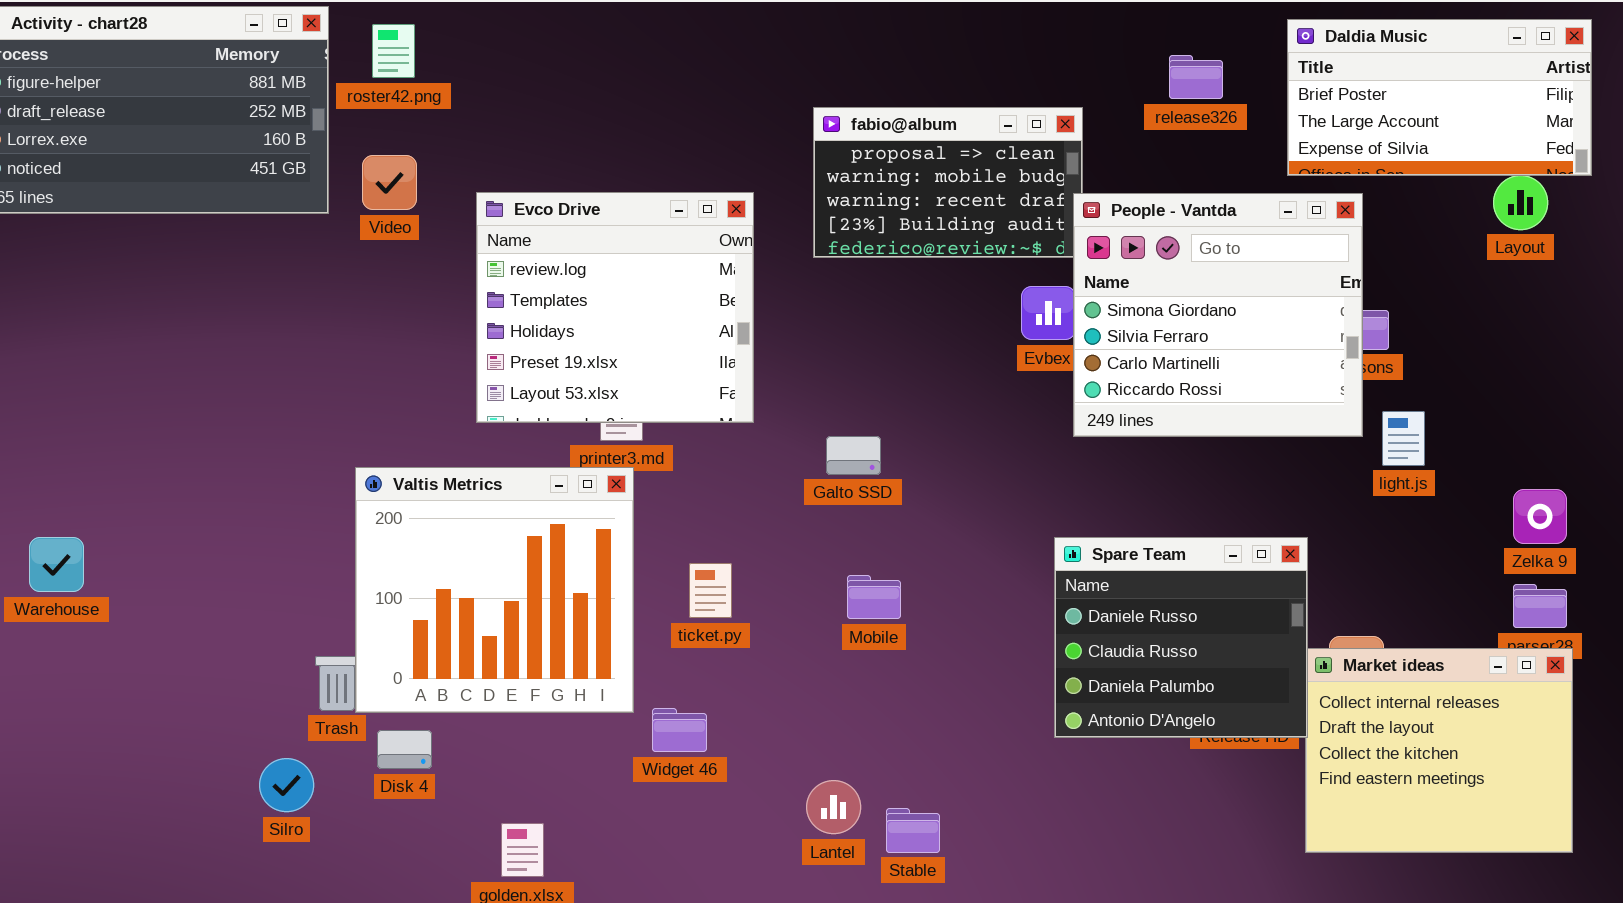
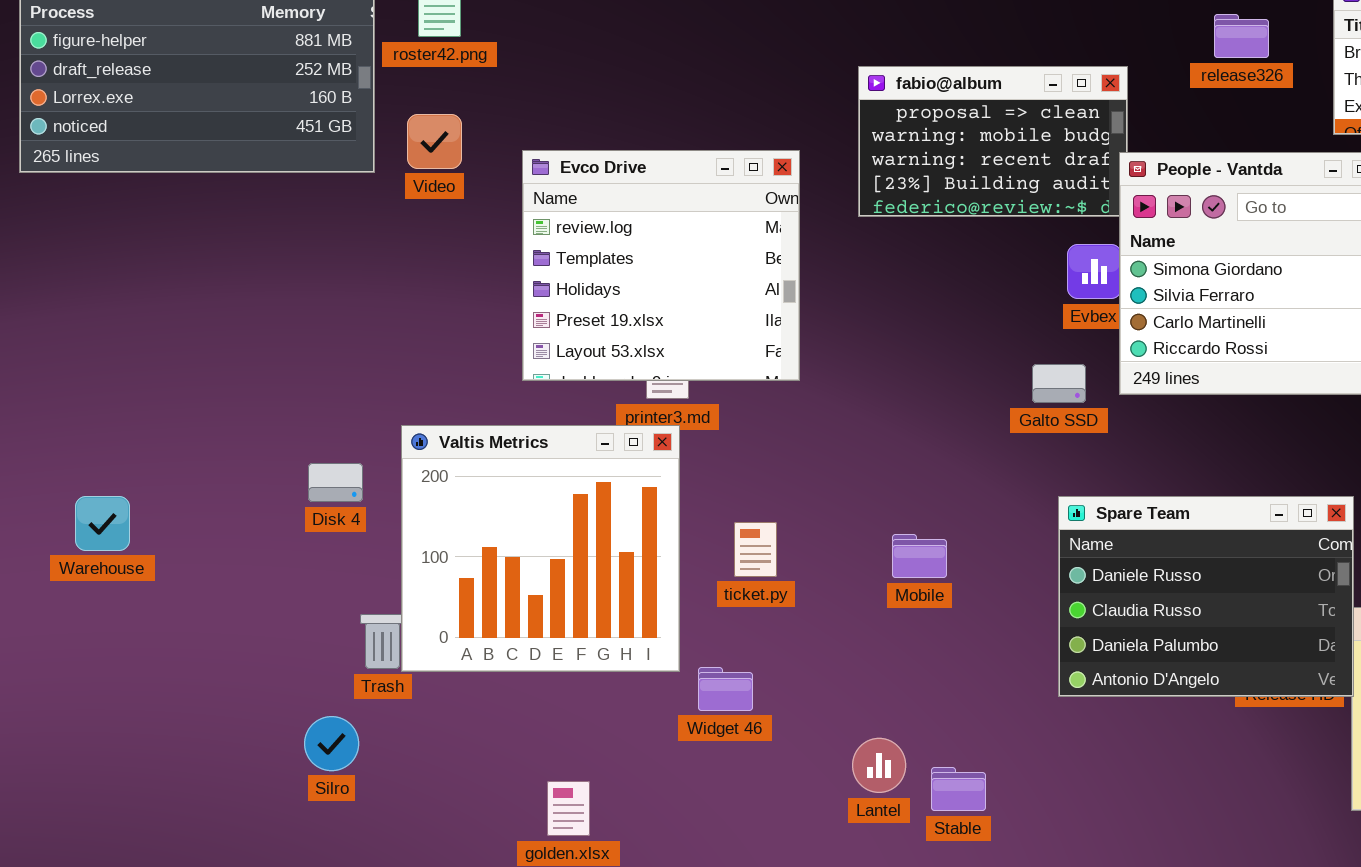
Galto SSD: [826,436,881,475] -> [1032,364,1086,403], moved
Spare Team: [1054,537,1308,738] -> [1058,496,1354,697], resized
Disk 4: [377,730,432,769] -> [308,463,363,502], moved

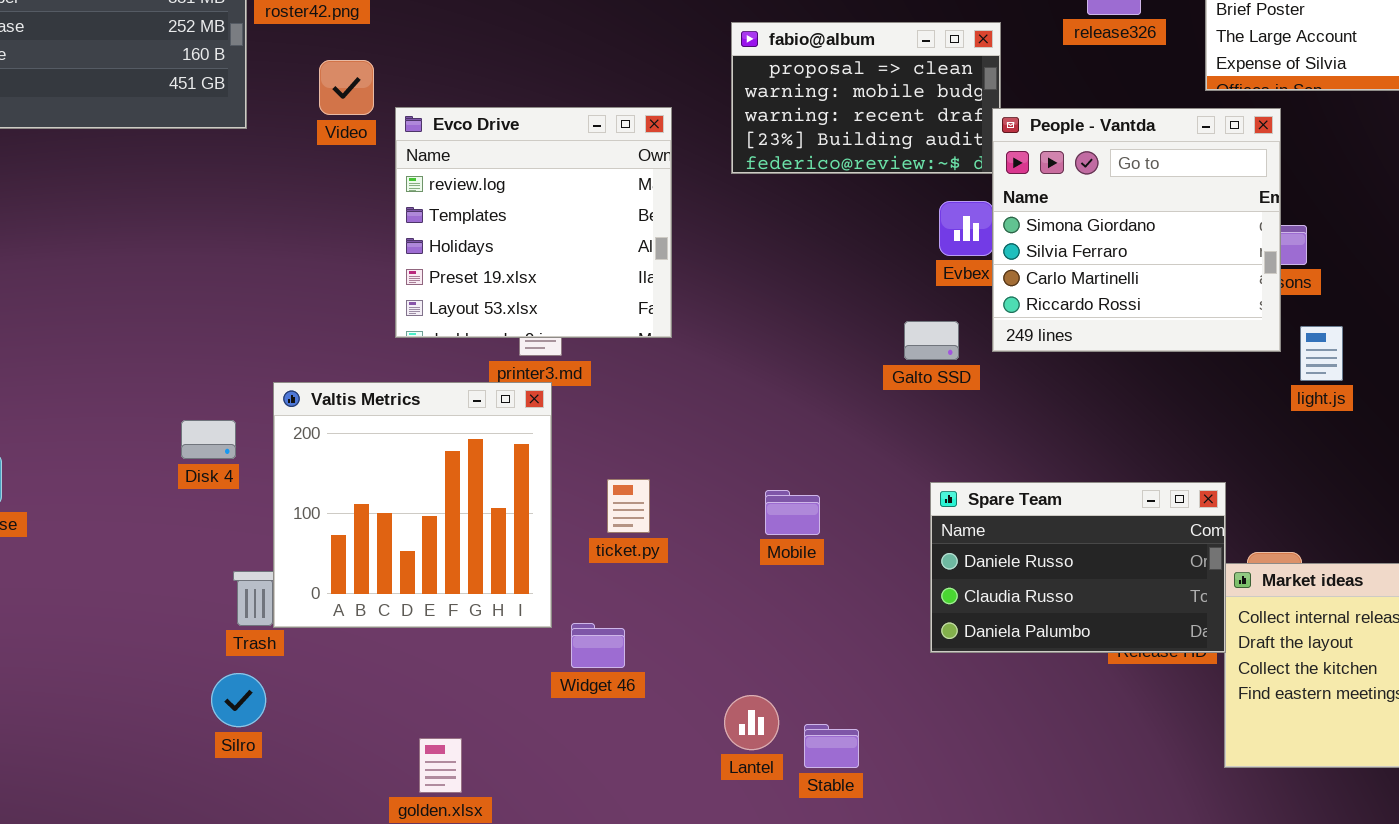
Video: [407,114,462,169] -> [319,60,374,115], moved
Spare Team: [1058,496,1354,697] -> [930,482,1226,653], resized
Silro: [304,716,359,771] -> [211,673,266,727], moved

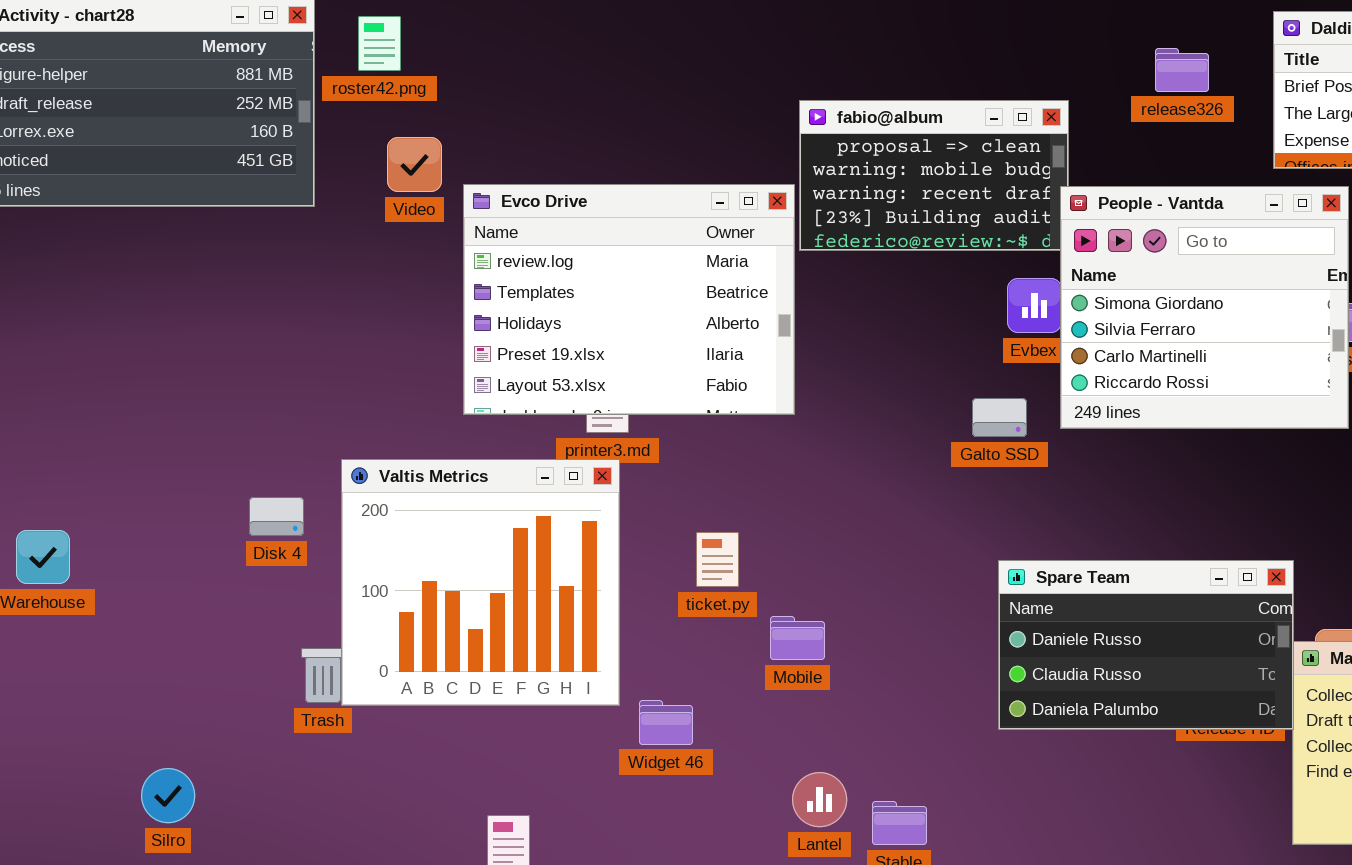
Evco Drive: [395,107,672,338] -> [463,184,795,415], resized
ticket.py: [607,479,650,533] -> [696,532,739,587], moved
Mobile: [765,490,820,535] -> [770,616,825,660], moved
Silro: [211,673,266,727] -> [141,768,195,823], moved

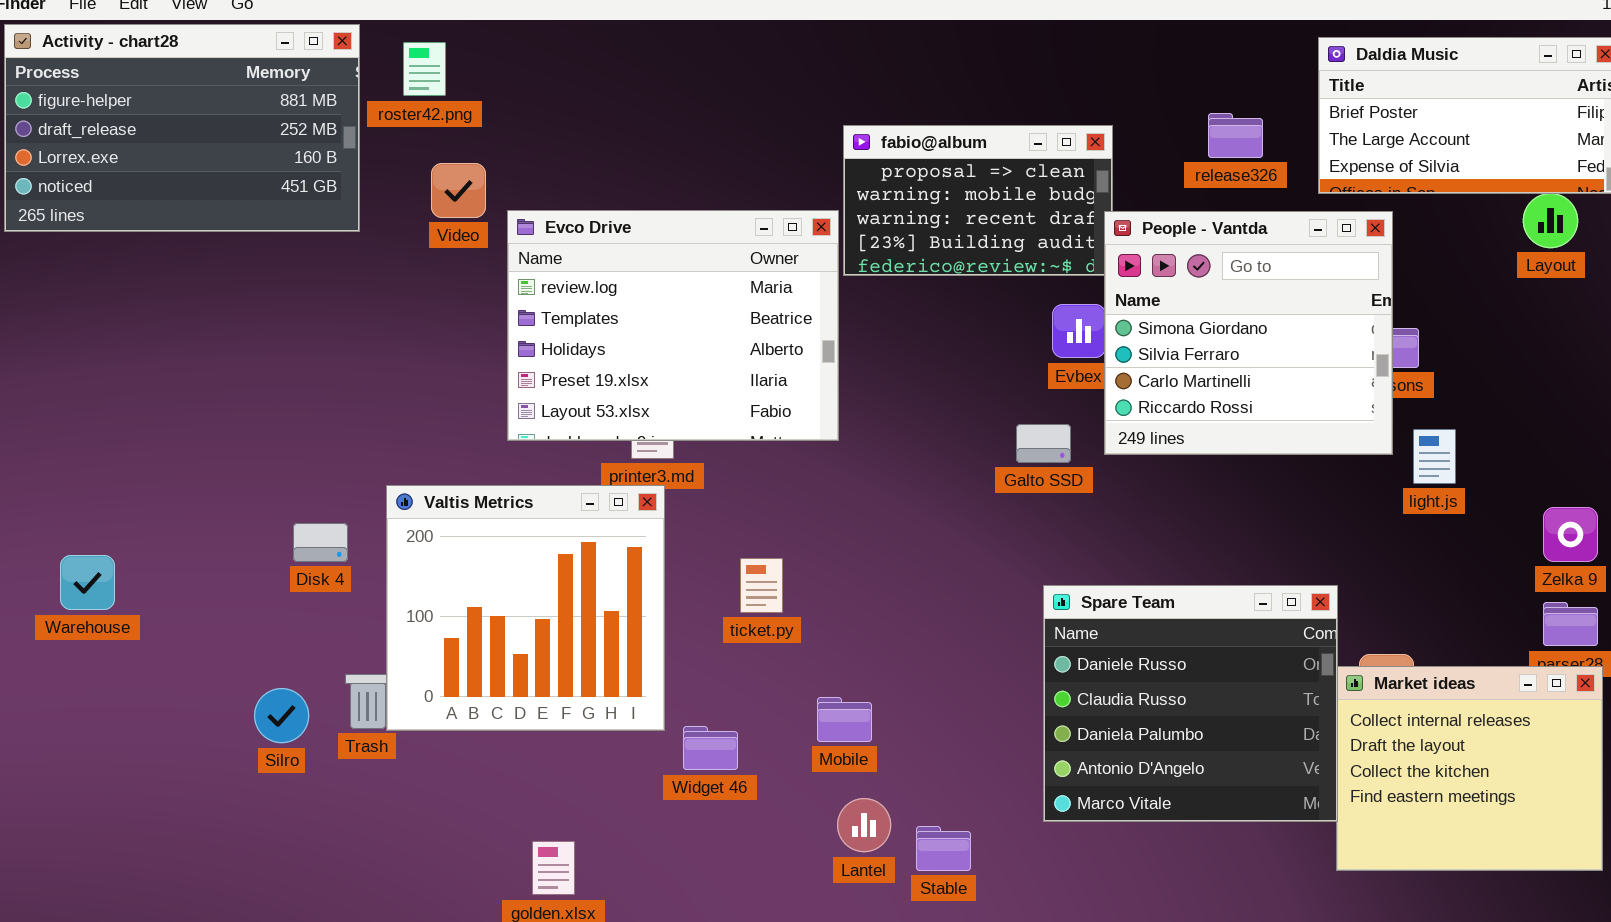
release326: [1155,48,1209,92] -> [1208,113,1263,158], moved
Spare Team: [998,560,1294,730] -> [1043,585,1338,822], resized
Mobile: [770,616,825,660] -> [817,697,872,742], moved
Silro: [141,768,195,823] -> [254,688,309,743], moved

